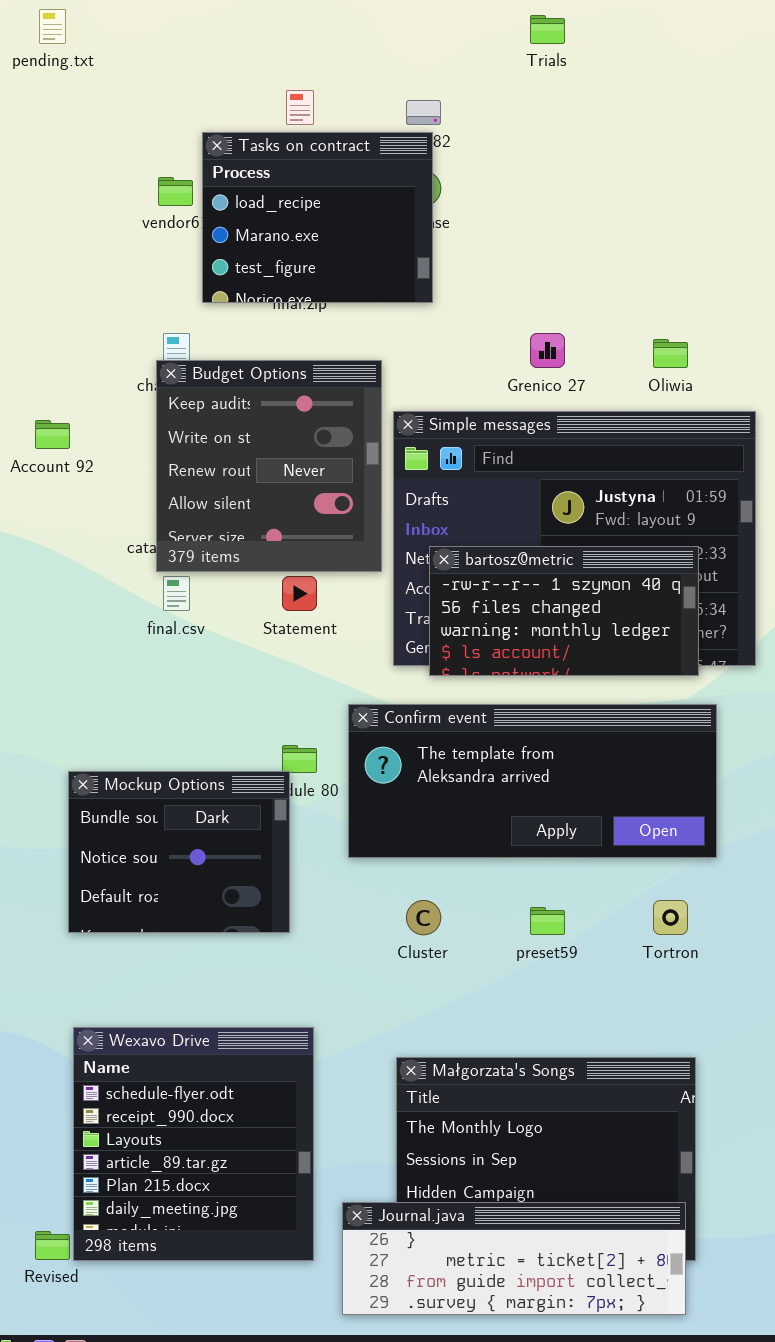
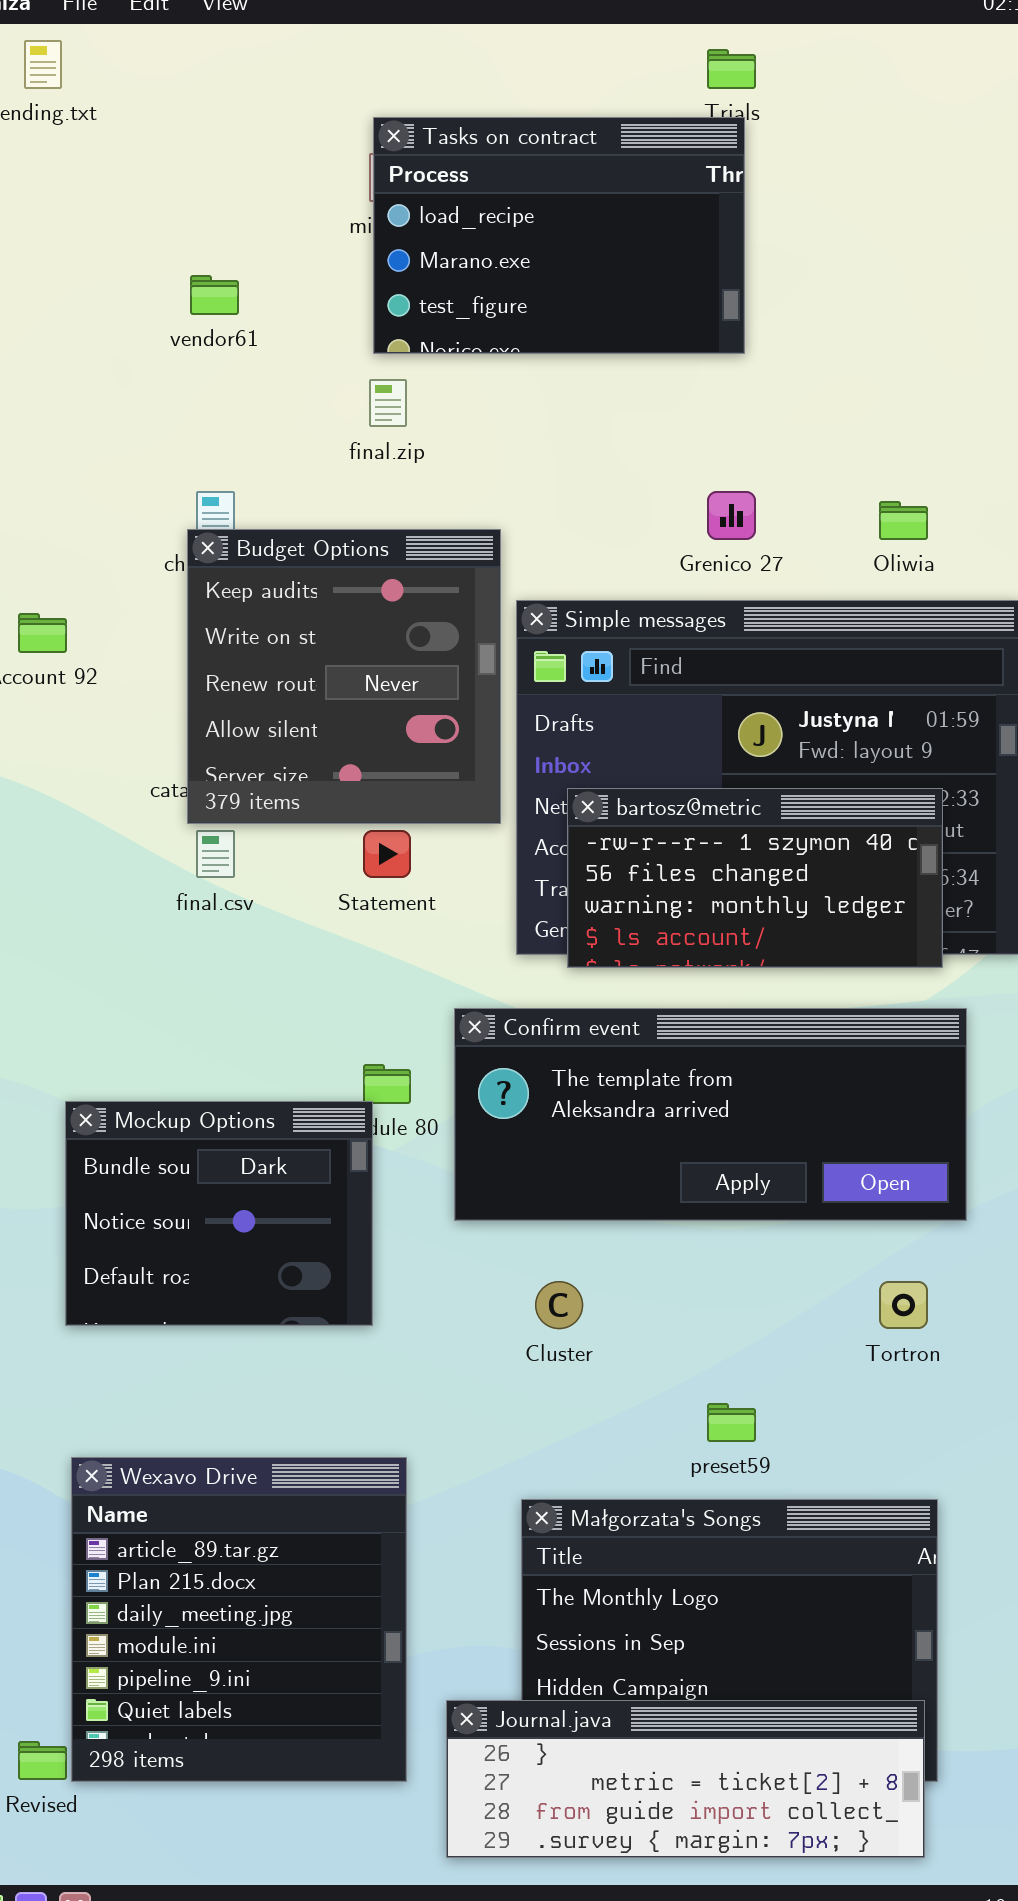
Tasks on contract: [202,132,433,303] -> [373,117,745,354], moved, resized
preset59: [530,907,565,935] -> [707,1403,756,1442], moved
Wexavo Drive: [73,1027,314,1261] -> [71,1457,407,1782], scrolled down 3 rows

